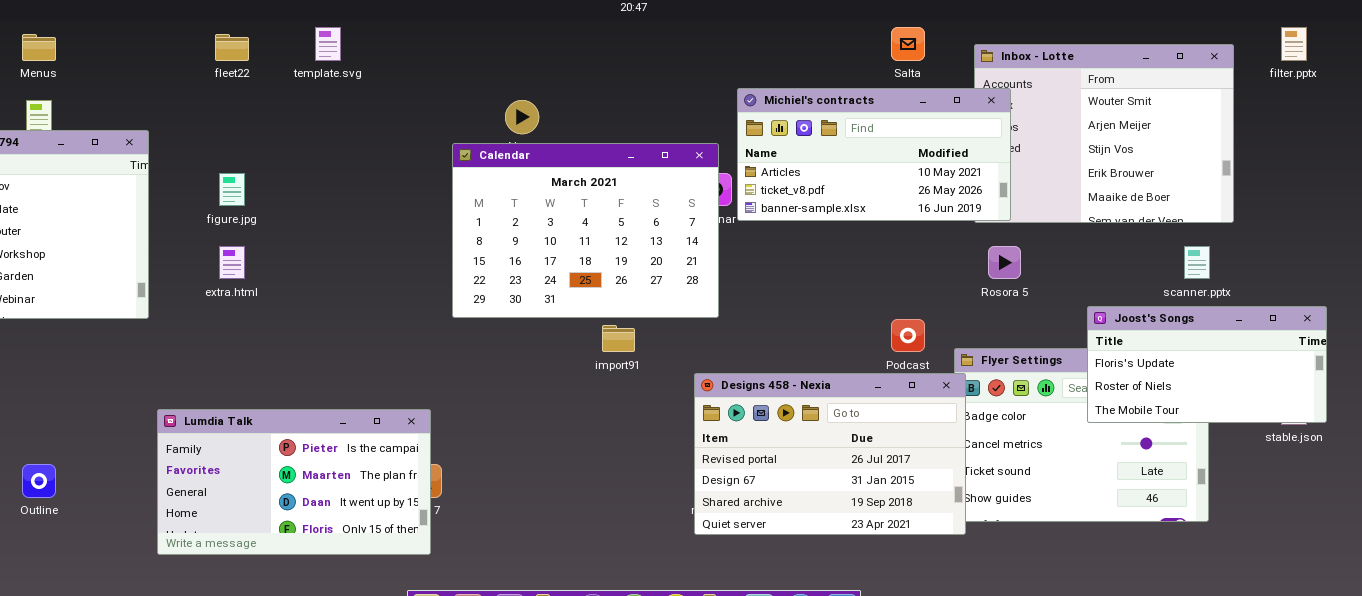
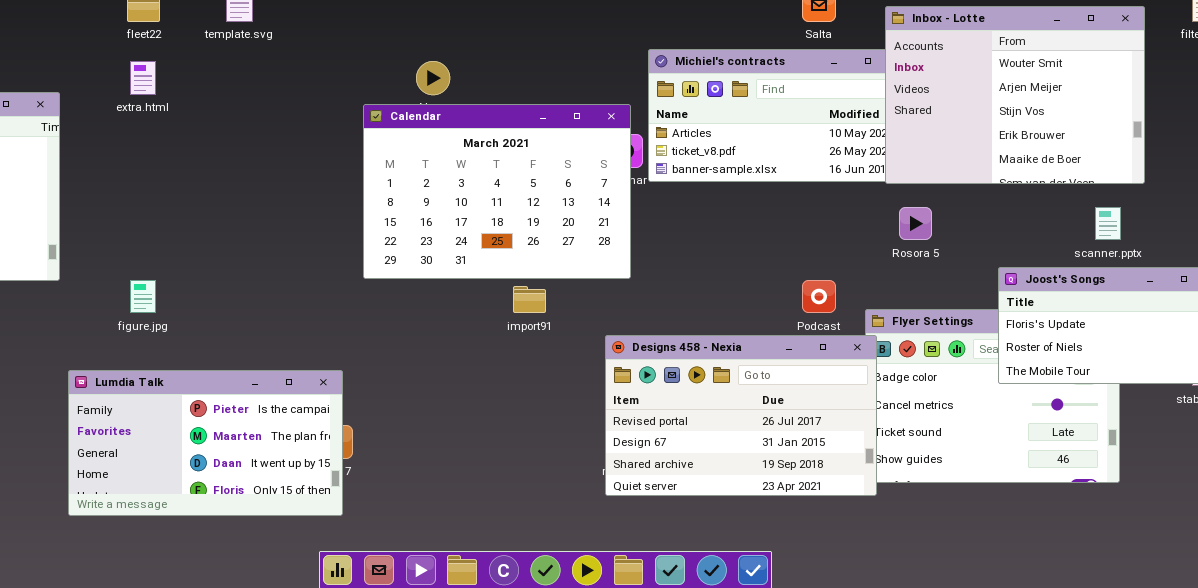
Inbox - Lotte: [974,44,1234,223] -> [885,6,1145,184], raised
figure.jpg: [219,173,245,206] -> [130,280,156,313], moved
extra.html: [219,246,245,279] -> [130,61,156,95], moved

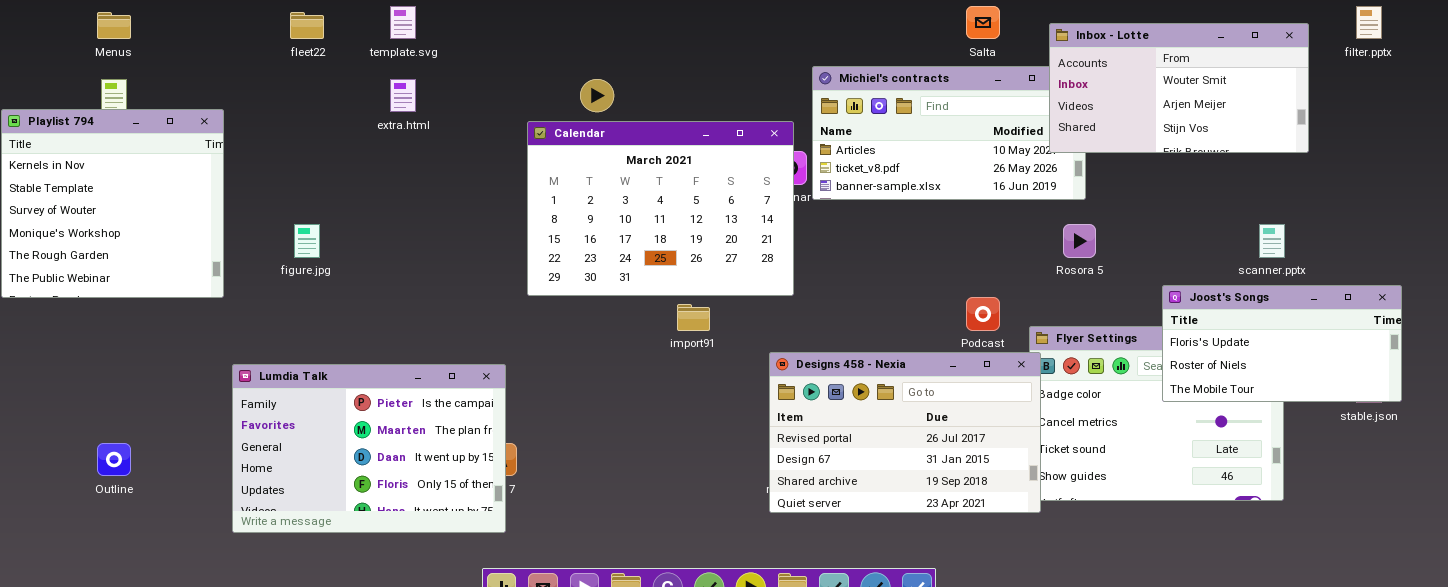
Inbox - Lotte: [885,6,1145,184] -> [1049,23,1309,153], resized
extra.html: [130,61,156,95] -> [390,79,416,112], moved
figure.jpg: [130,280,156,313] -> [294,224,320,258], moved
Lumdia Talk: [68,370,343,516] -> [232,364,506,533], resized

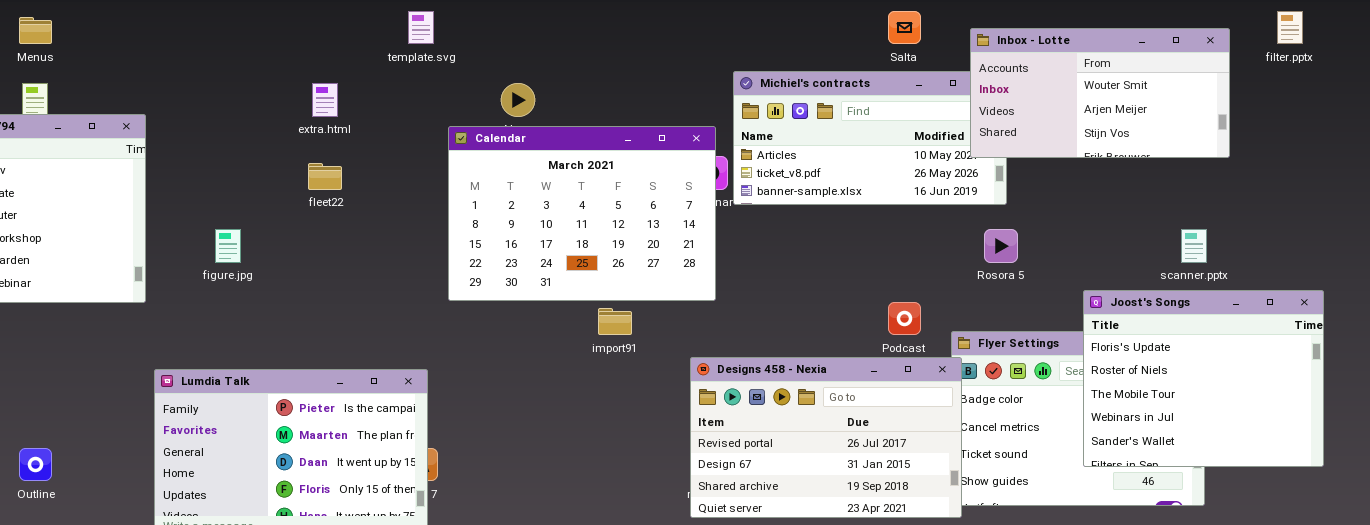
template.svg: [390,6,416,39] -> [408,11,434,44], moved
fleet22: [290,12,324,39] -> [308,163,342,190], moved
Joost's Songs: [1162,285,1402,402] -> [1083,290,1324,467], resized

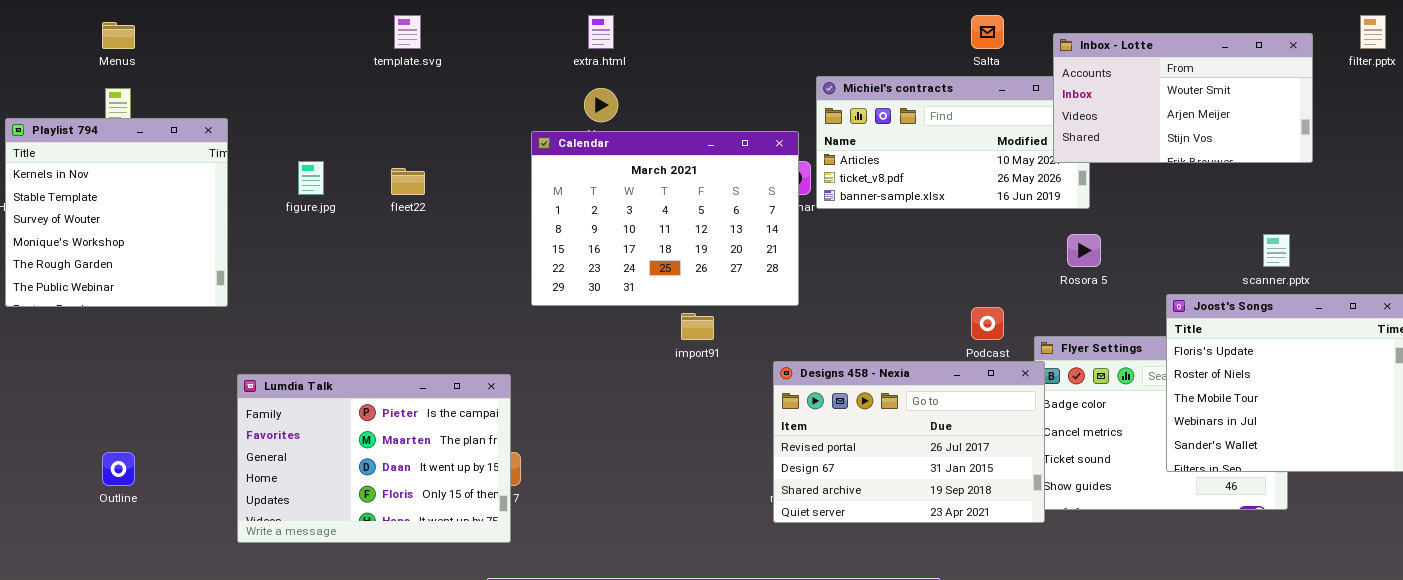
template.svg: [408,11,434,44] -> [394,15,421,49], moved
extra.html: [312,83,338,117] -> [588,15,614,49], moved
figure.jpg: [215,229,241,263] -> [298,161,324,195], moved

